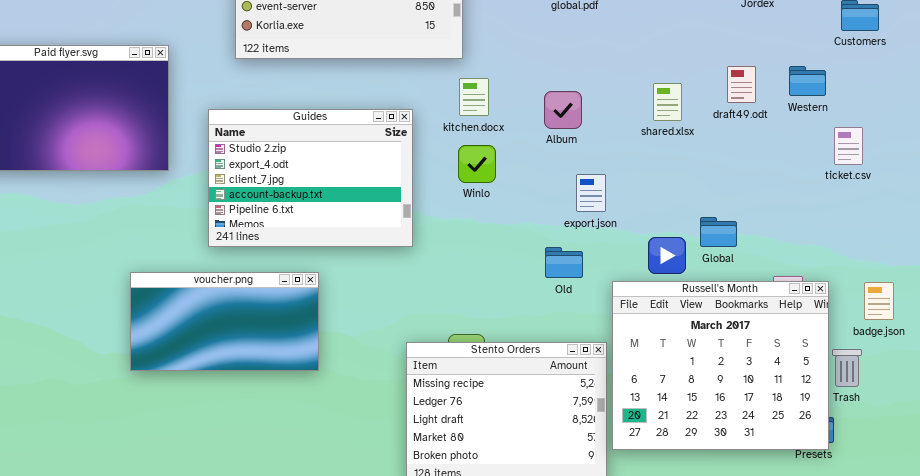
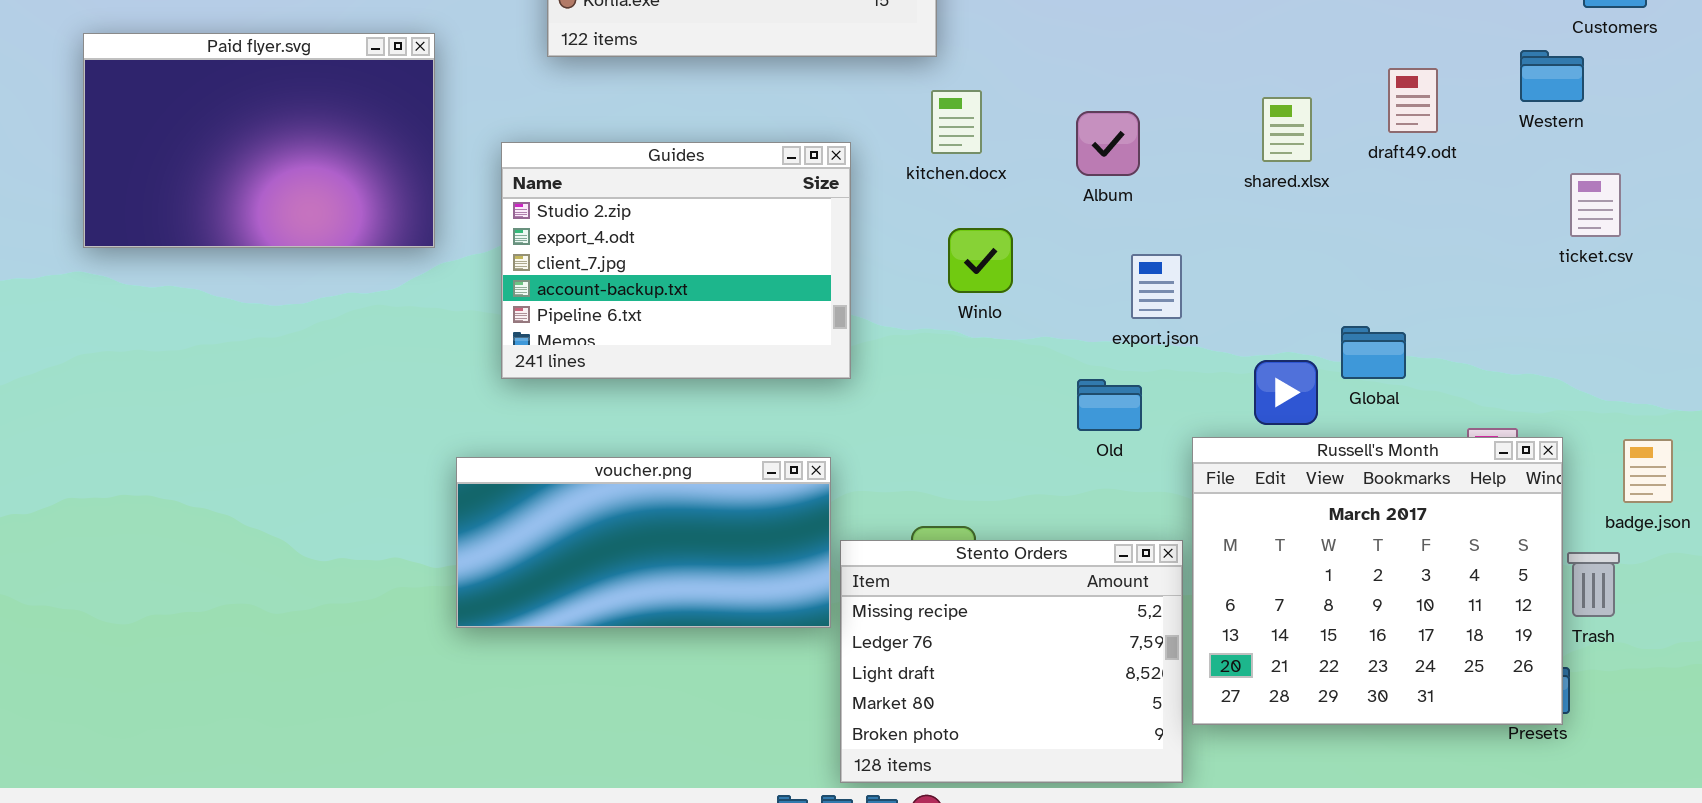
Western: [789,66,826,96] -> [1520,50,1584,102], moved
Winlo: [458,145,496,183] -> [948,228,1013,293], moved
voucher.png: [130,272,319,371] -> [456,457,831,628], moved, resized

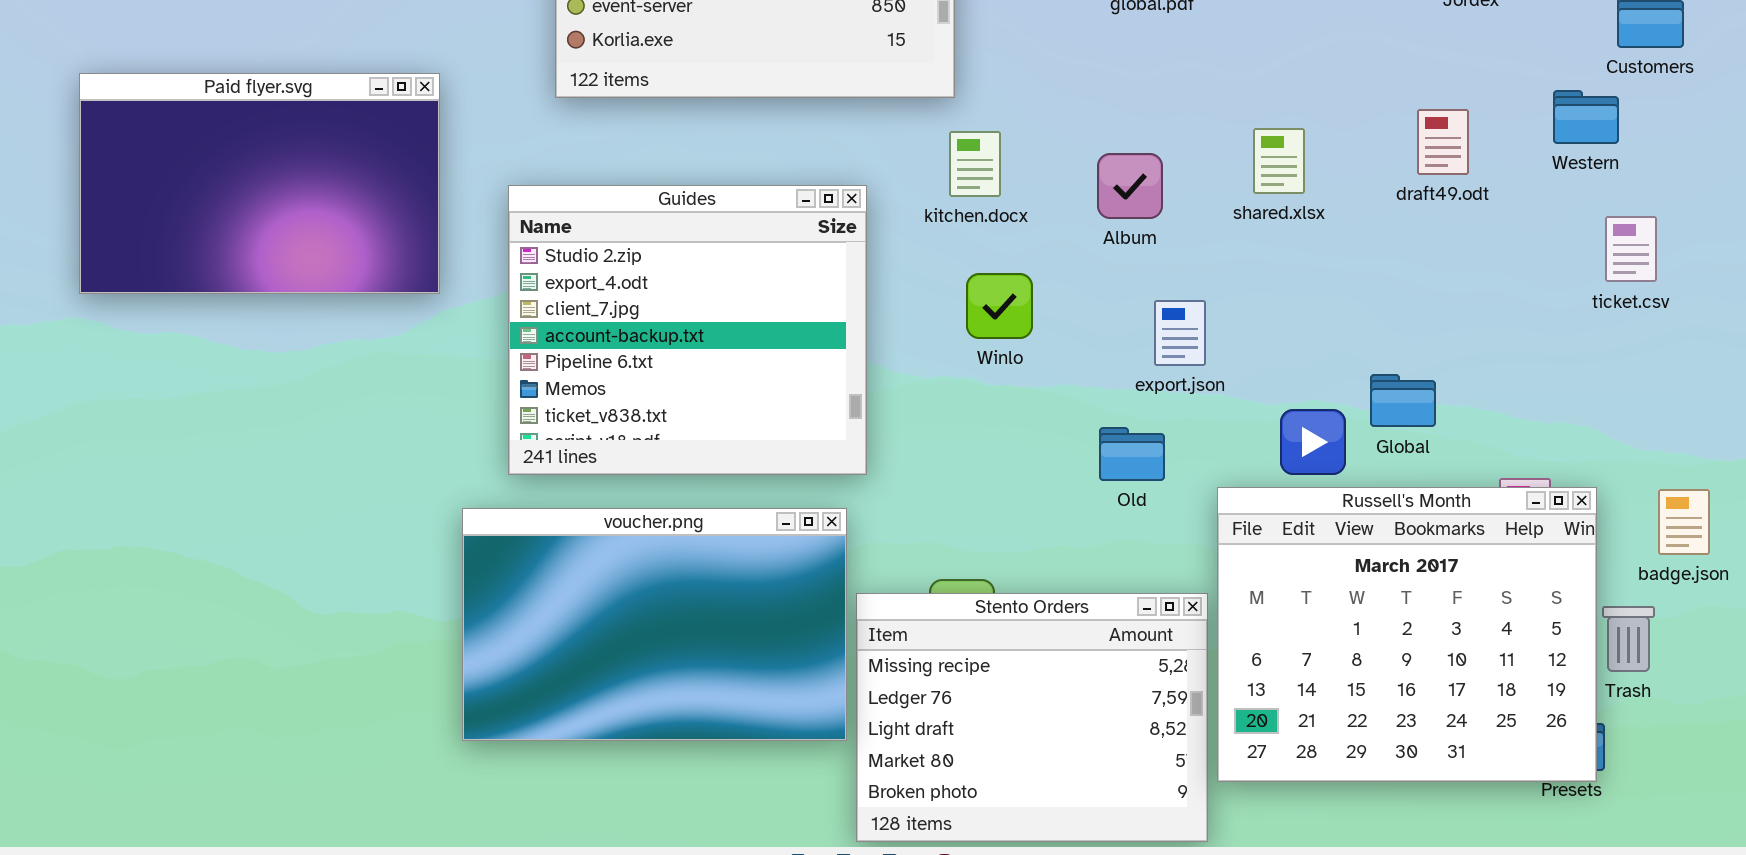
shared.xlsx: [1262,97,1312,162] -> [1253,128,1305,194], moved
Guides: [501,142,851,379] -> [508,185,867,475], resized
voucher.png: [456,457,831,628] -> [462,508,847,741], resized

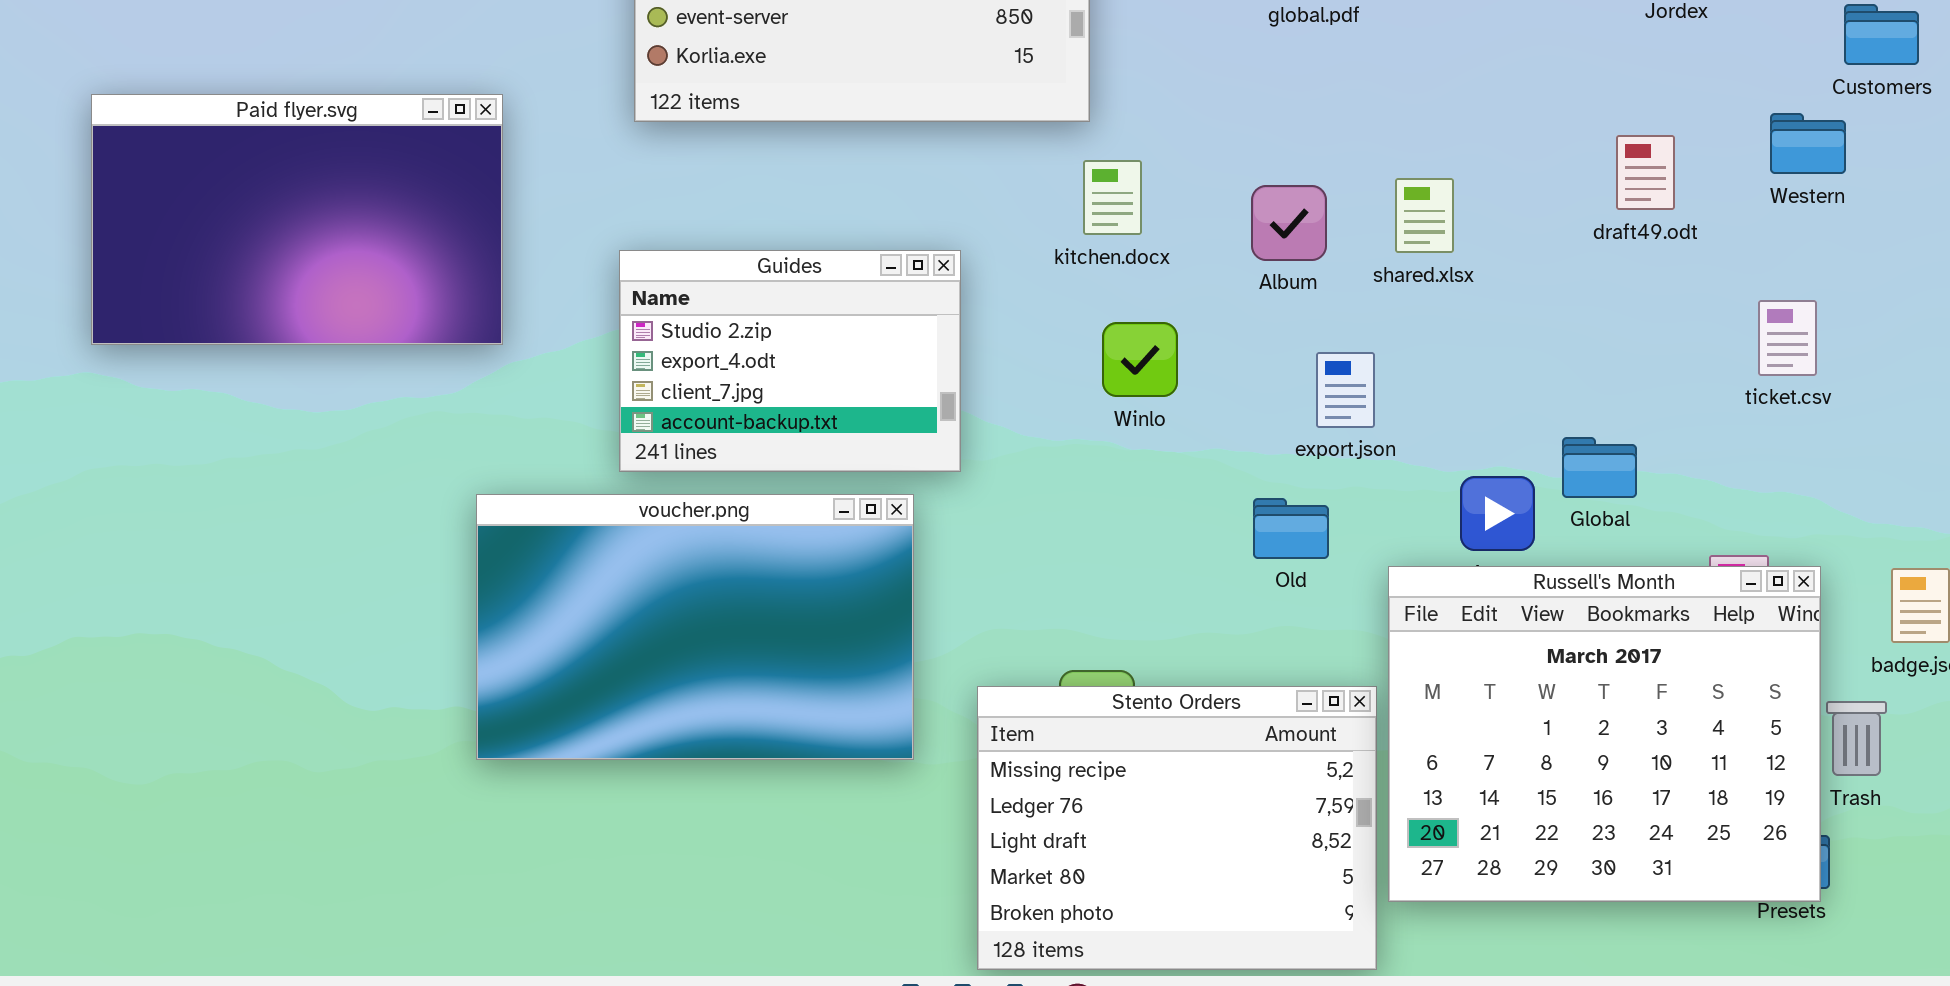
shared.xlsx: [1253,128,1305,194] -> [1395,178,1454,253], moved
Guides: [508,185,867,475] -> [619,250,961,472], moved, resized
ticket.csv: [1605,216,1657,282] -> [1758,300,1817,376], moved
voucher.png: [462,508,847,741] -> [476,494,914,760], moved

